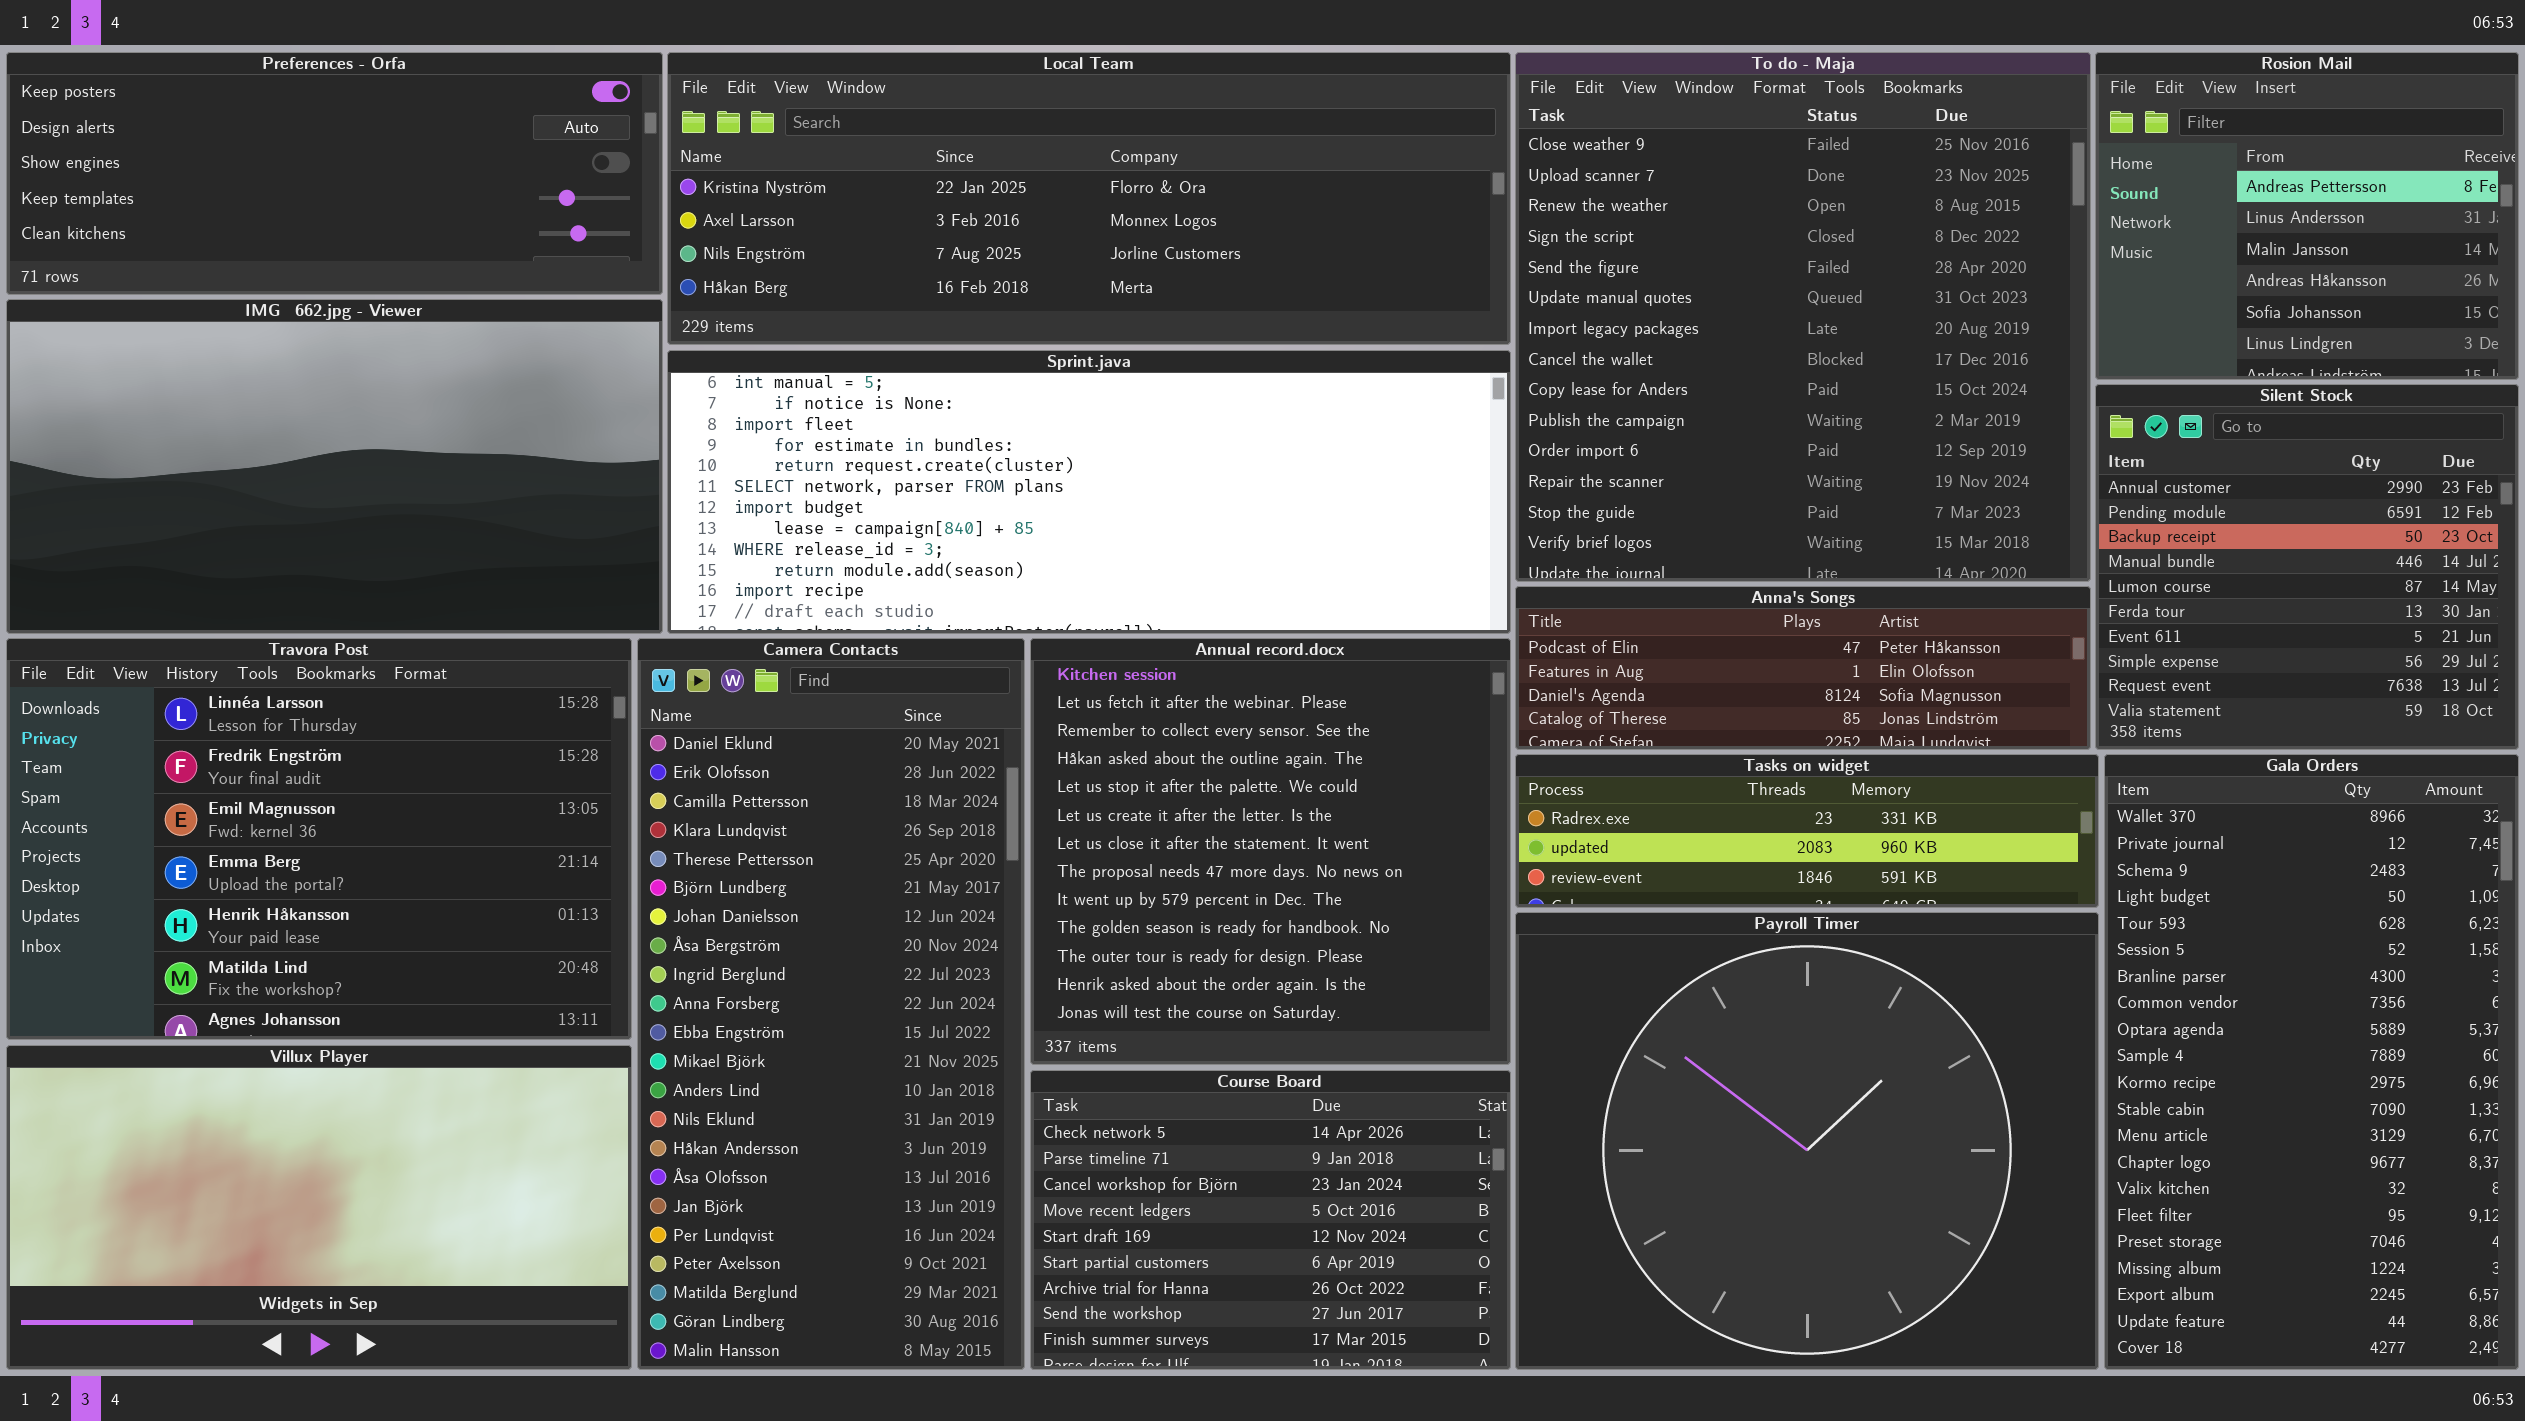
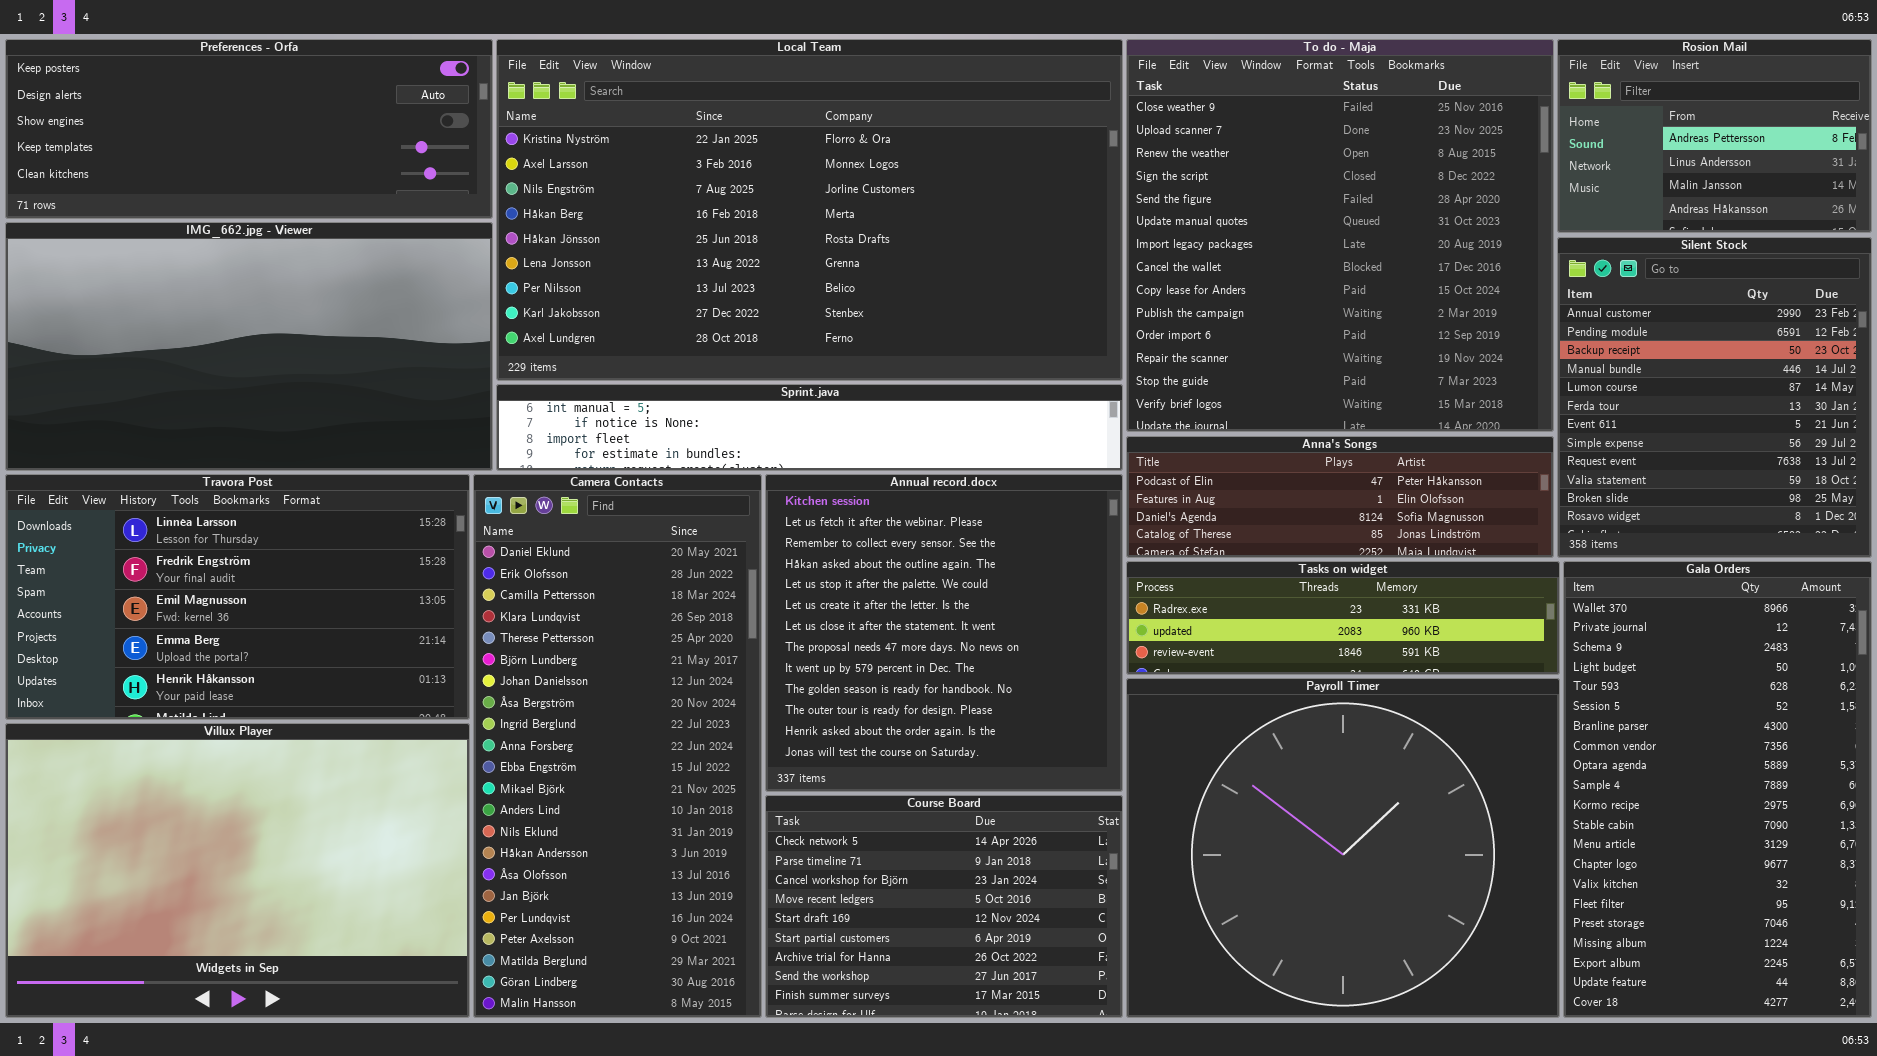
Local Team: [667,52,1511,345] -> [496,39,1123,381], resized
Rosion Mail: [2095,52,2519,380] -> [1557,39,1872,233], resized
Sprint.java: [667,350,1511,634] -> [496,384,1123,471], resized
Silent Stock: [2095,384,2519,750] -> [1557,237,1872,558], resized
Travora Post: [6,638,632,1040] -> [5,474,470,720], resized
Villux Player: [6,1045,632,1370] -> [5,723,470,1018], resized

